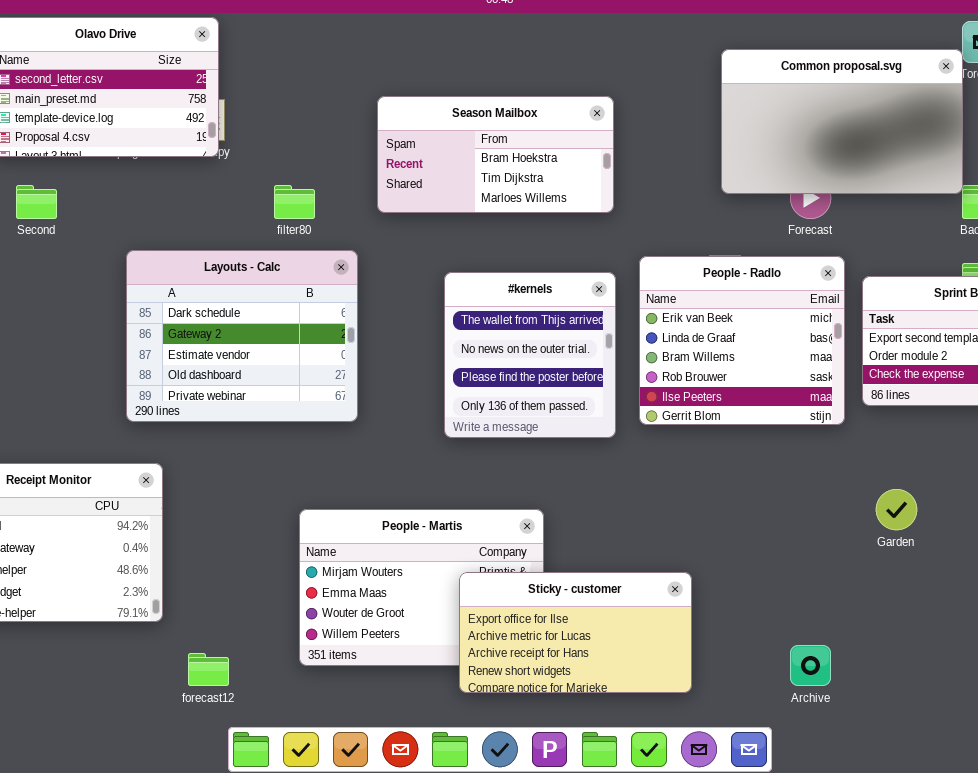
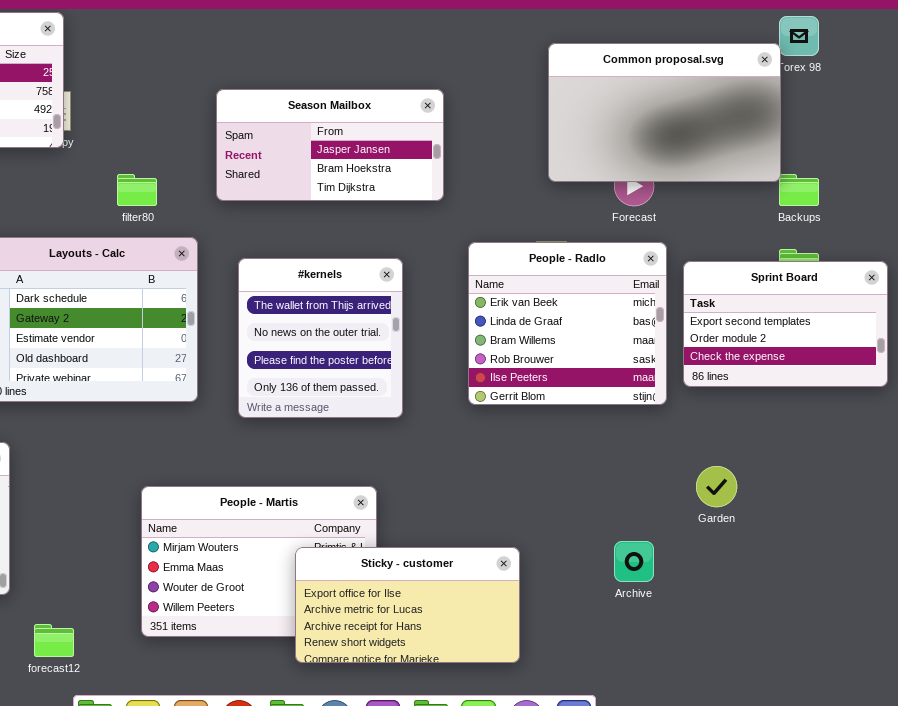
Season Mailbox: [377,96,614,213] -> [216,89,444,201], scrolled up 1 row
#kernels: [444,272,616,438] -> [238,258,403,418], moved
Archive: [790,645,831,686] -> [614,541,654,582], moved

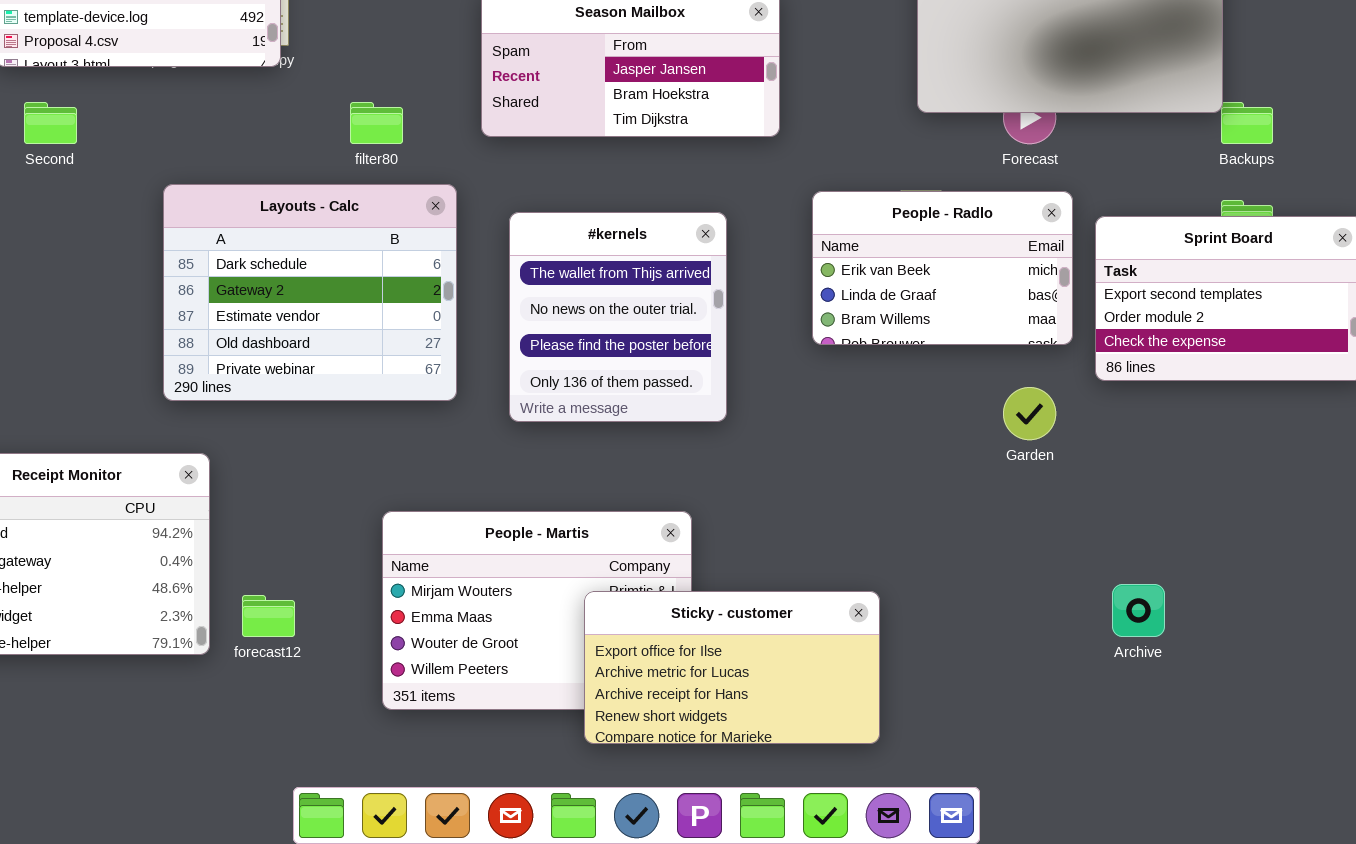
People - Radlo: [468,242,667,405] -> [812,191,1073,345], resized
Garden: [696,466,737,507] -> [1003,387,1056,440], moved
Archive: [614,541,654,582] -> [1112,584,1165,637], moved
forecast12: [34,624,74,657] -> [242,595,295,637], moved

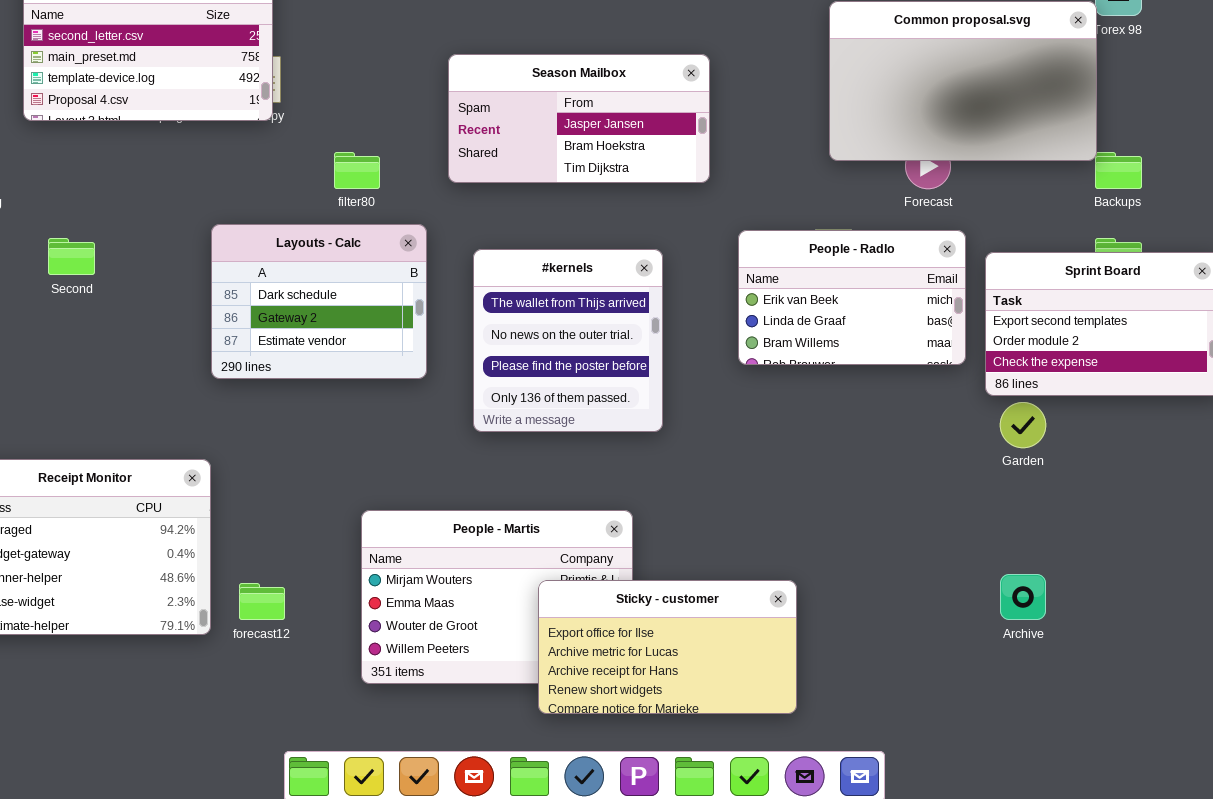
Second: [24,102,77,144] -> [48,238,95,275], moved
Layouts - Calc: [163,184,457,401] -> [211,224,427,379], resized
Garden: [1003,387,1056,440] -> [1000,402,1046,448], moved

